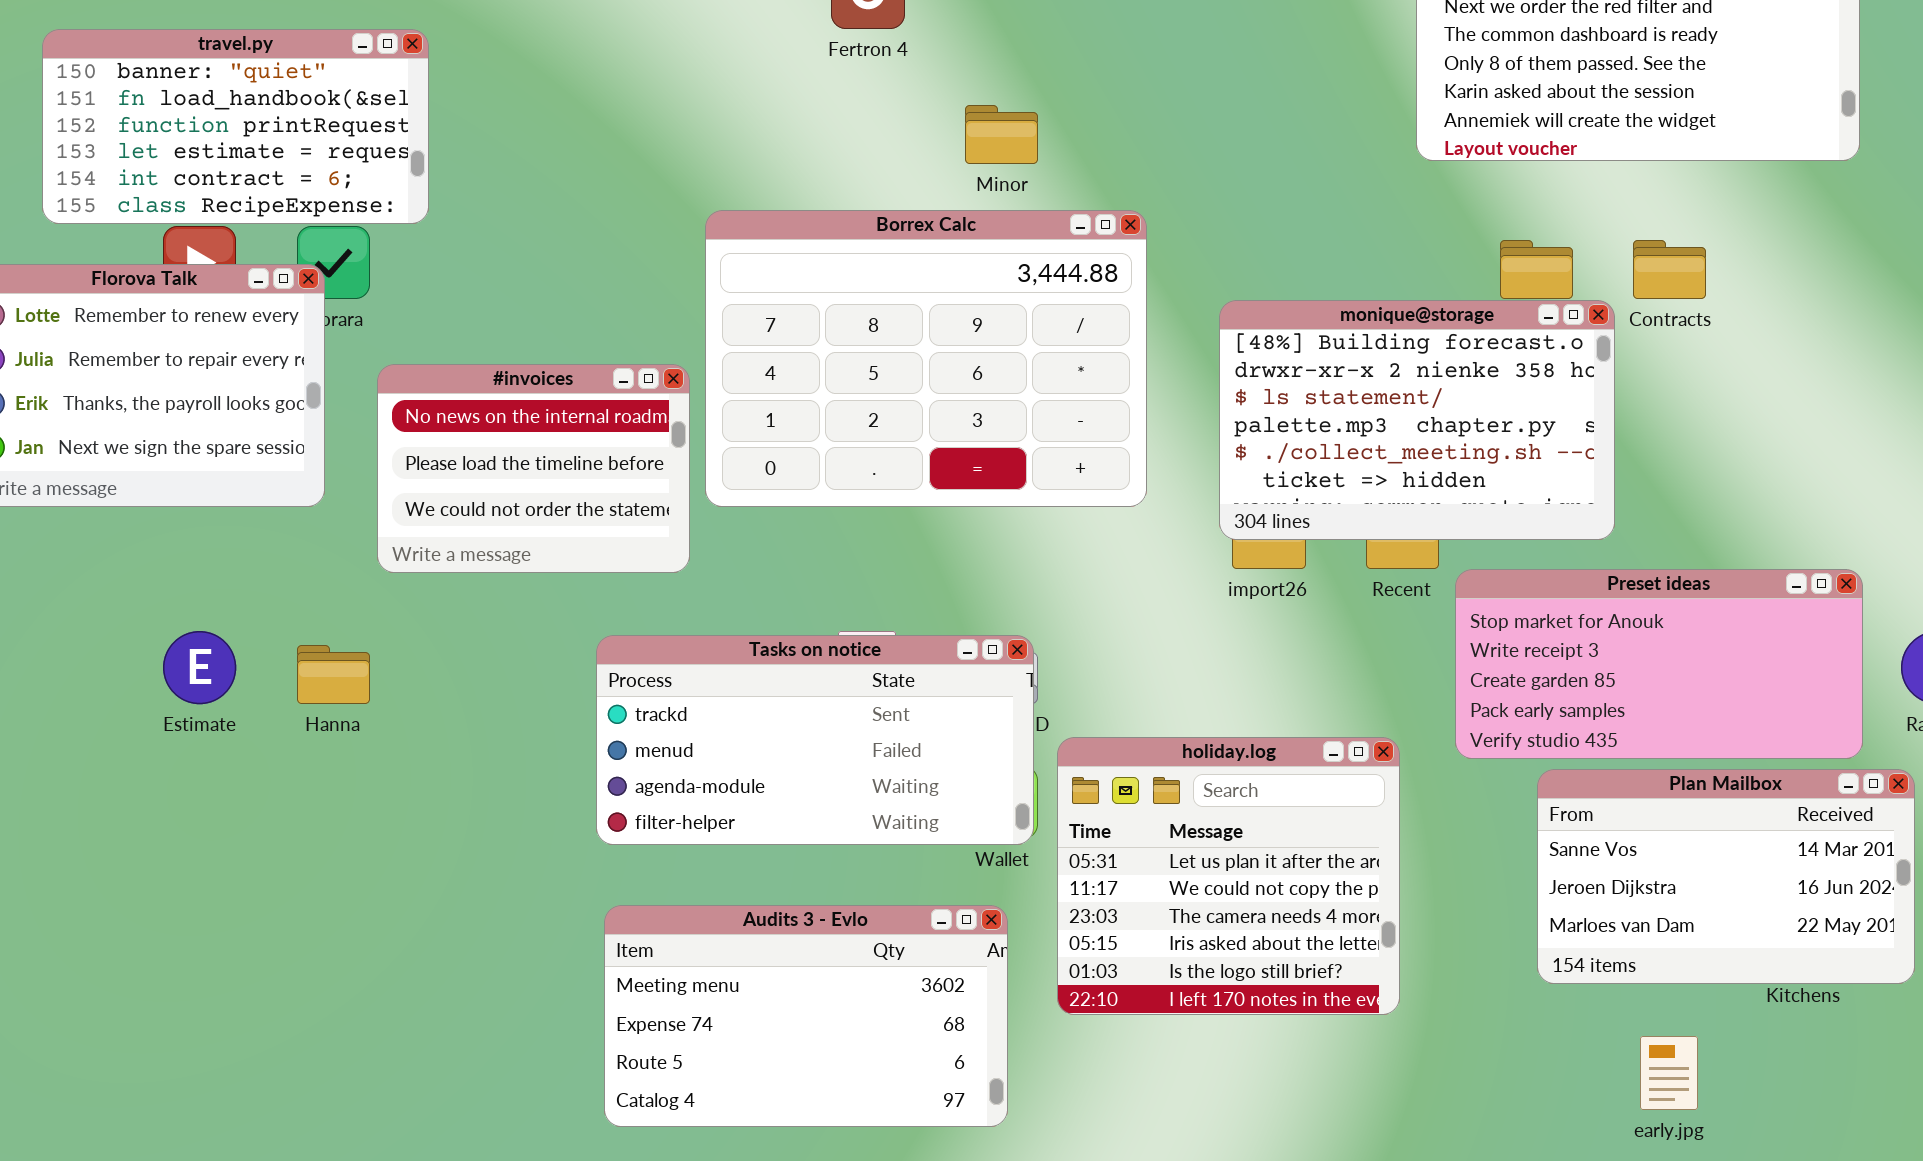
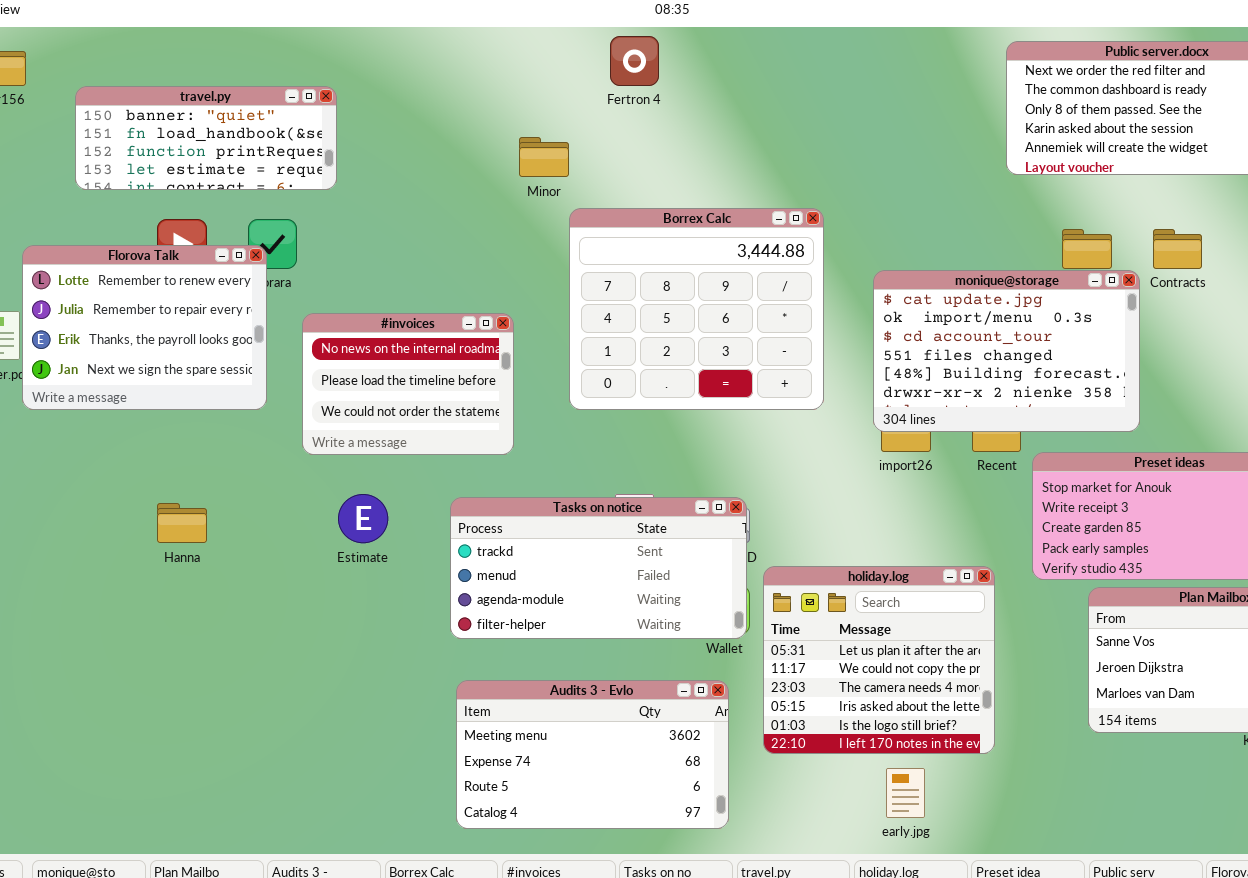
travel.py: [42,29,429,224] -> [75,86,337,190], resized
Minor: [965,105,1038,164] -> [519,137,569,177], moved
Borrex Calc: [705,210,1147,507] -> [569,208,824,410], resized
monique@storage: [1219,300,1615,540] -> [873,270,1140,432], scrolled up 4 rows
Estimate: [163,631,236,704] -> [338,494,388,543], moved
Hanna: [297,645,370,704] -> [157,503,207,543], moved
early.jpg: [1640,1036,1698,1110] -> [886,768,925,818], moved

